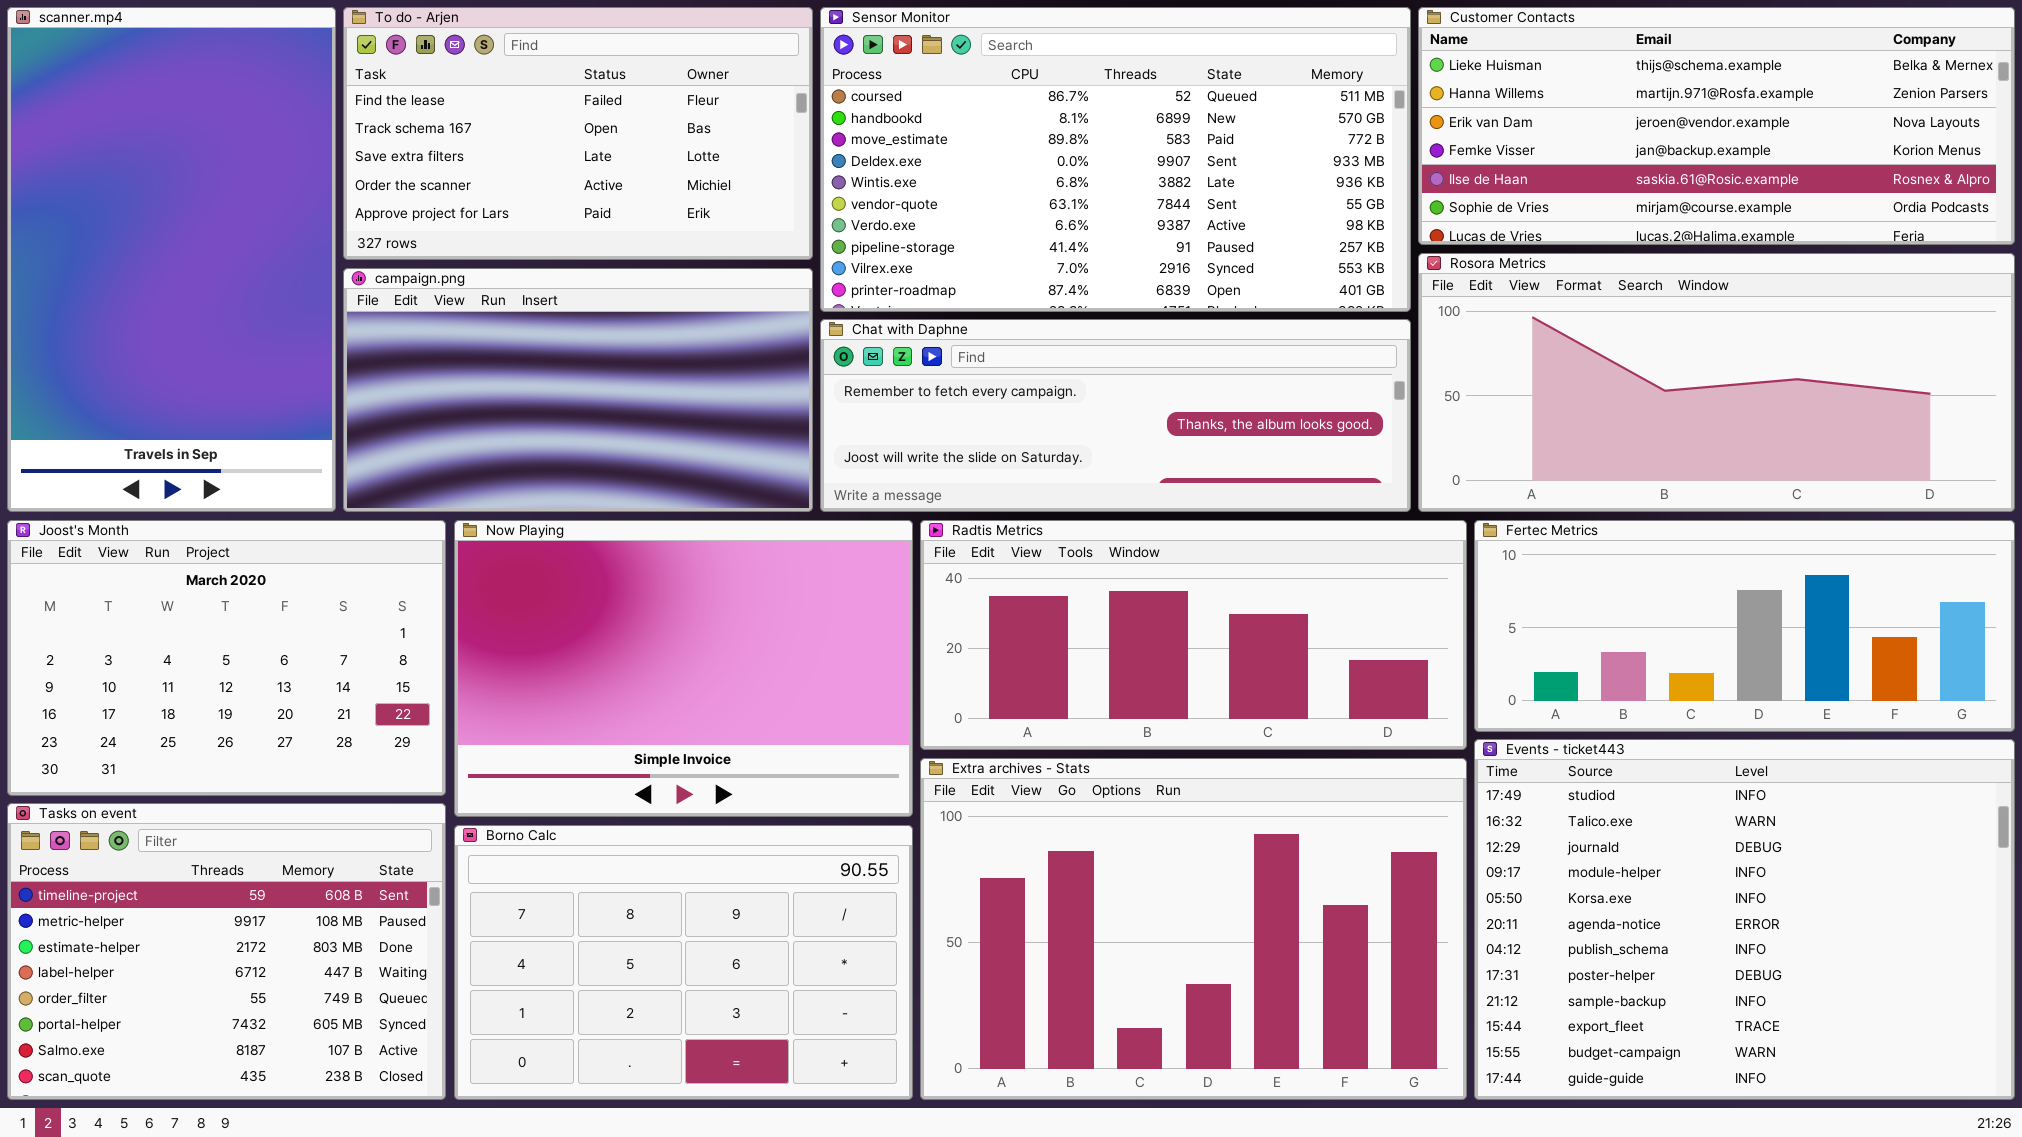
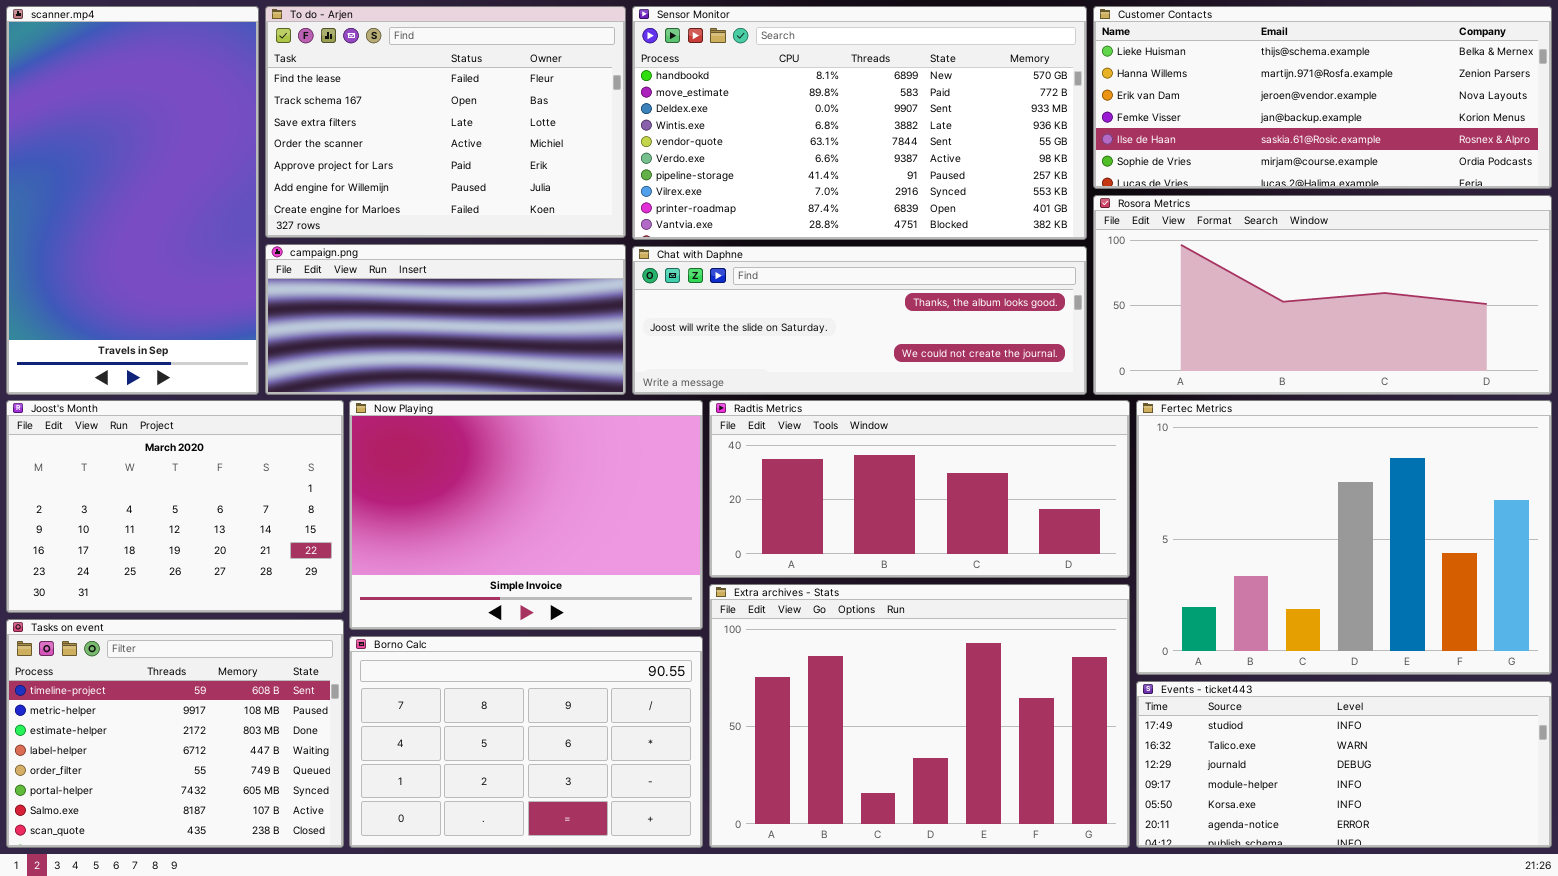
To do - Arjen: [343,7,813,260] -> [265,6,626,238], resized
Sensor Monitor: [820,7,1411,312] -> [632,6,1087,240], scrolled down 1 row
campaign.png: [343,268,813,512] -> [265,244,626,395], resized
Chat with Daphne: [820,319,1411,512] -> [632,246,1087,395], scrolled down 1 row
Fertec Metrics: [1474,520,2015,732] -> [1136,400,1552,675], resized
Events - ticket443: [1474,739,2015,1100] -> [1136,681,1552,848], resized

